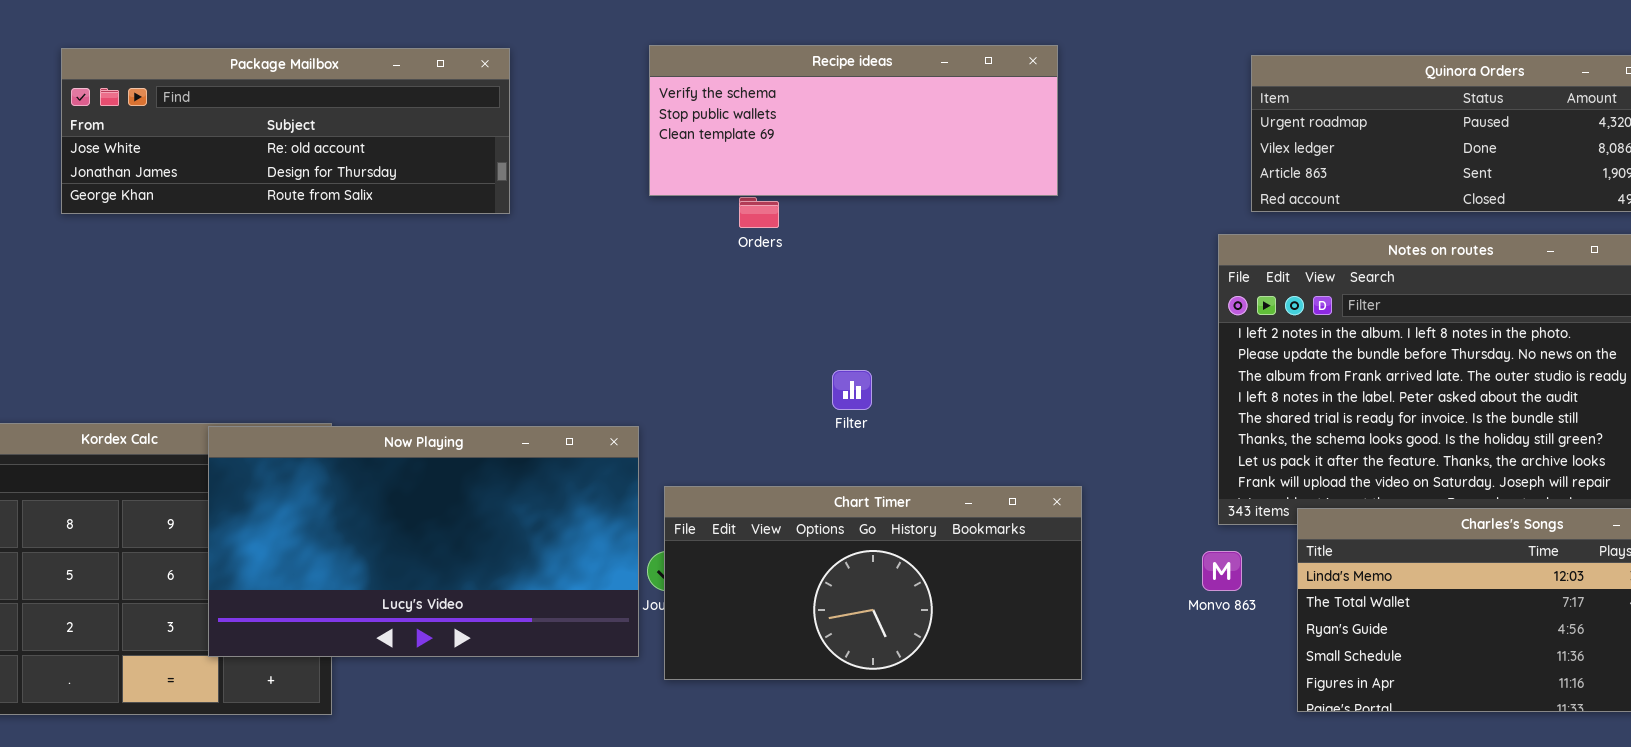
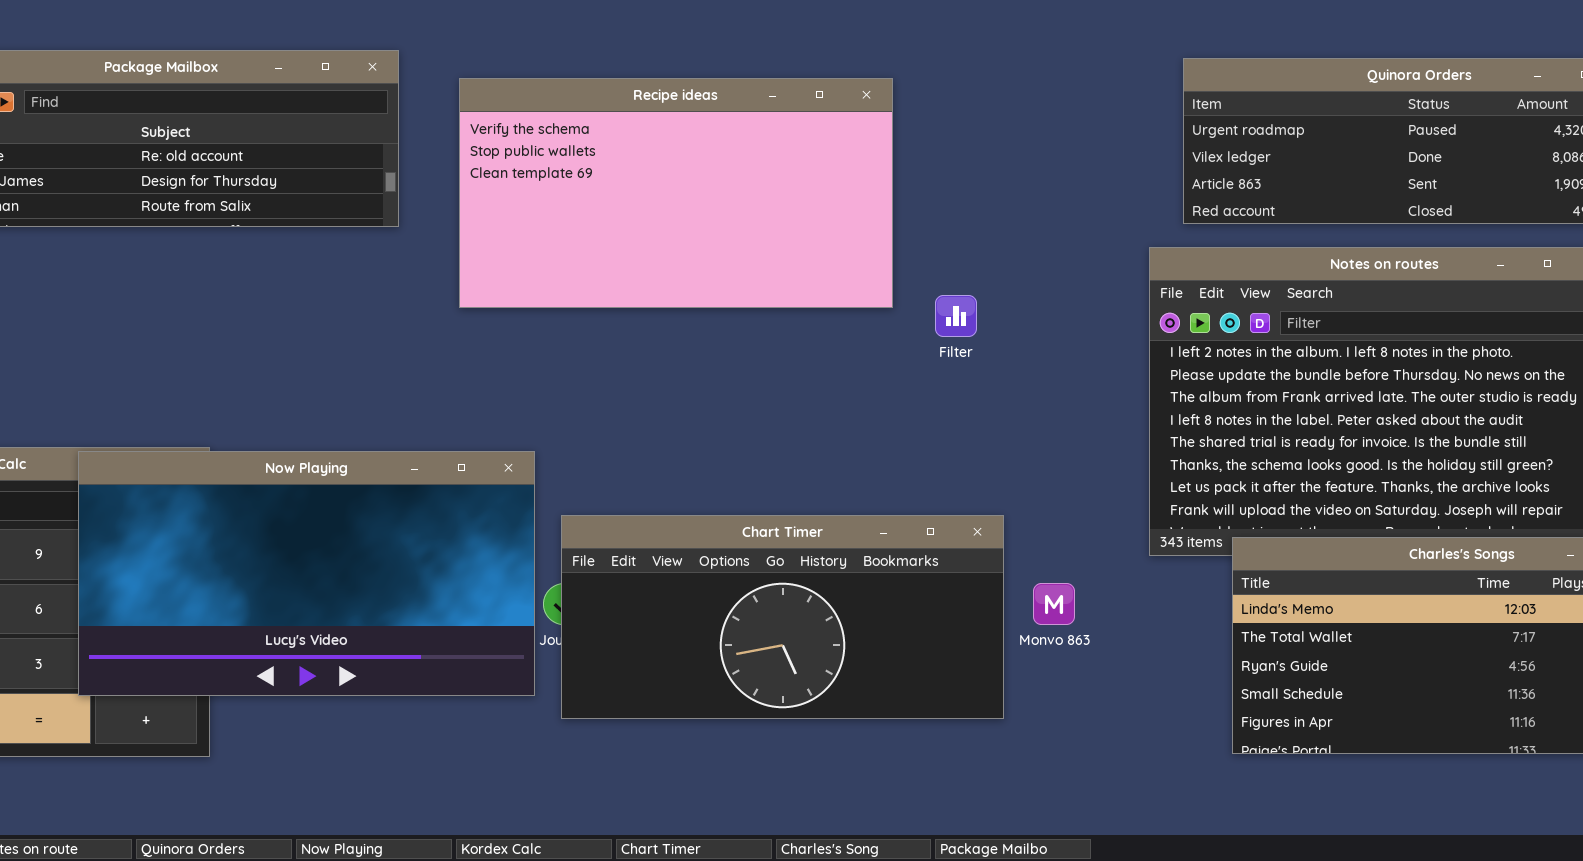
Recipe ideas: [649,45,1058,196] -> [459,78,893,308], moved, resized
Filter: [832,370,872,410] -> [935,295,977,337], moved
Monvo 863: [1202,551,1242,591] -> [1033,583,1075,625], moved

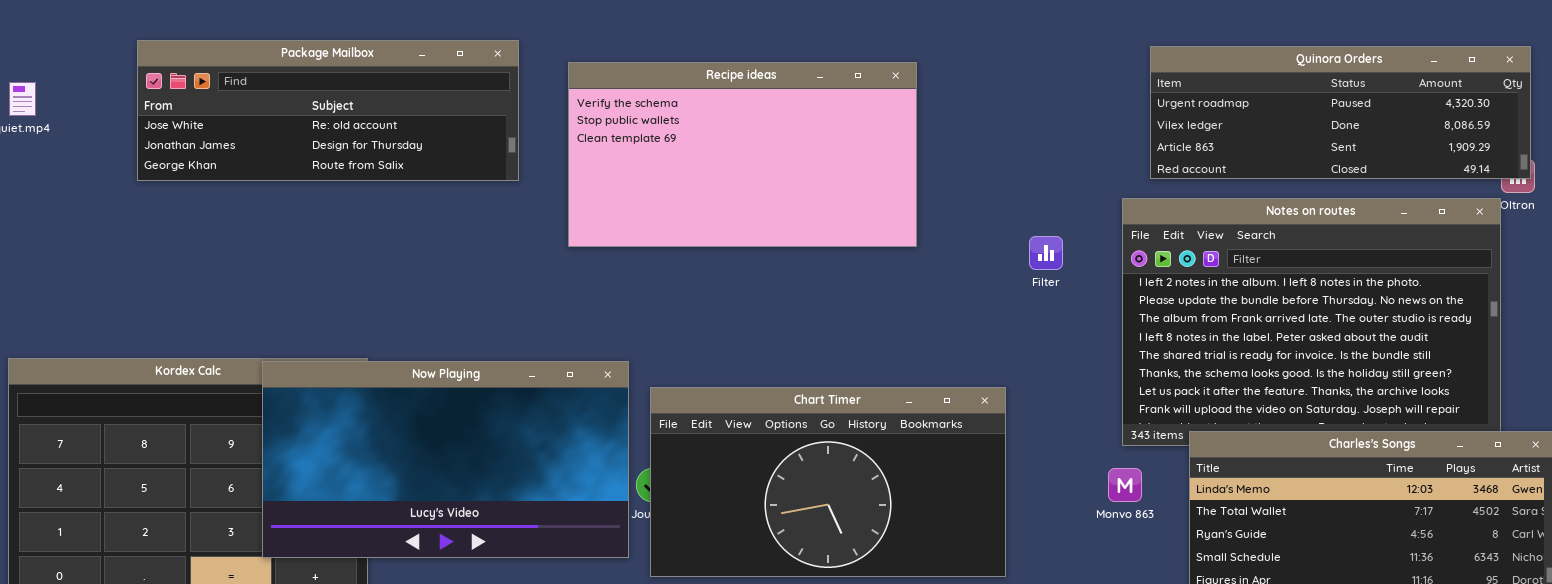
Filter: [935,295,977,337] -> [1029,236,1063,270], moved
Chart Timer: [561,515,1004,719] -> [650,387,1006,577], resized
Monvo 863: [1033,583,1075,625] -> [1108,468,1142,502], moved

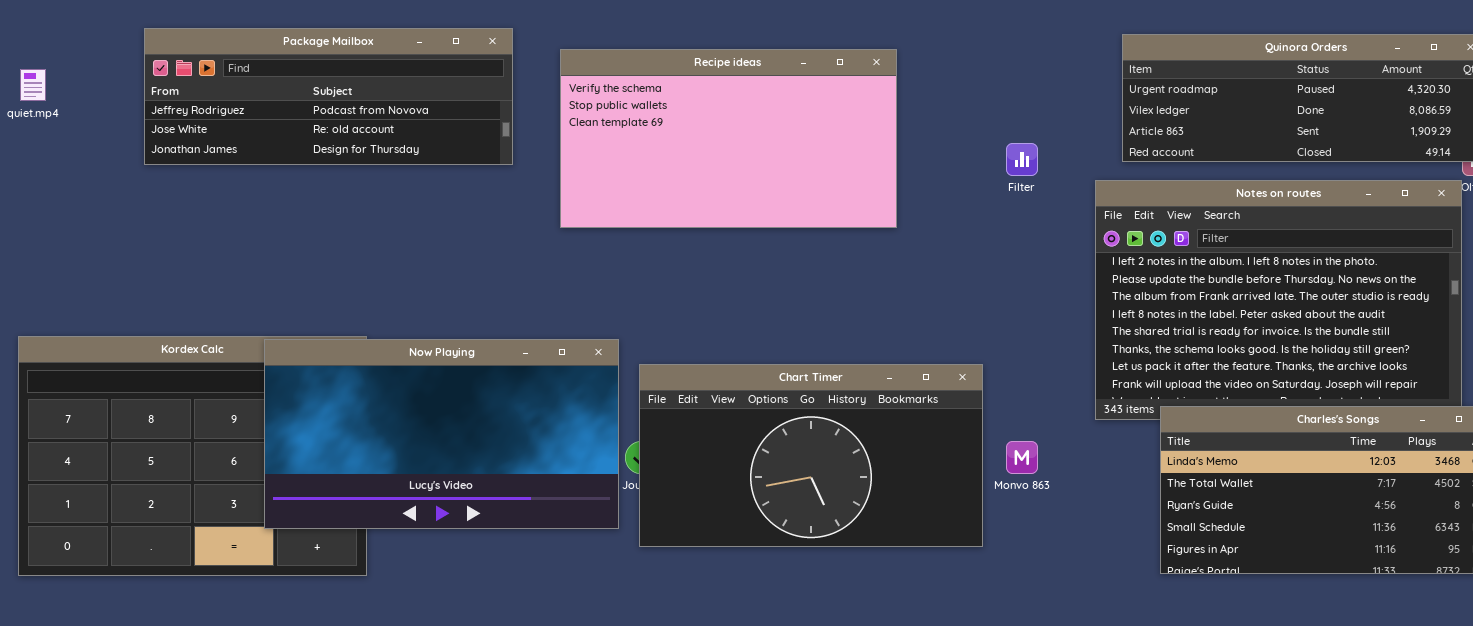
Package Mailbox: [137,40,519,181] -> [144,28,513,165], scrolled up 1 row
Filter: [1029,236,1063,270] -> [1006,143,1038,176], moved
Monvo 863: [1108,468,1142,502] -> [1006,441,1038,474], moved

